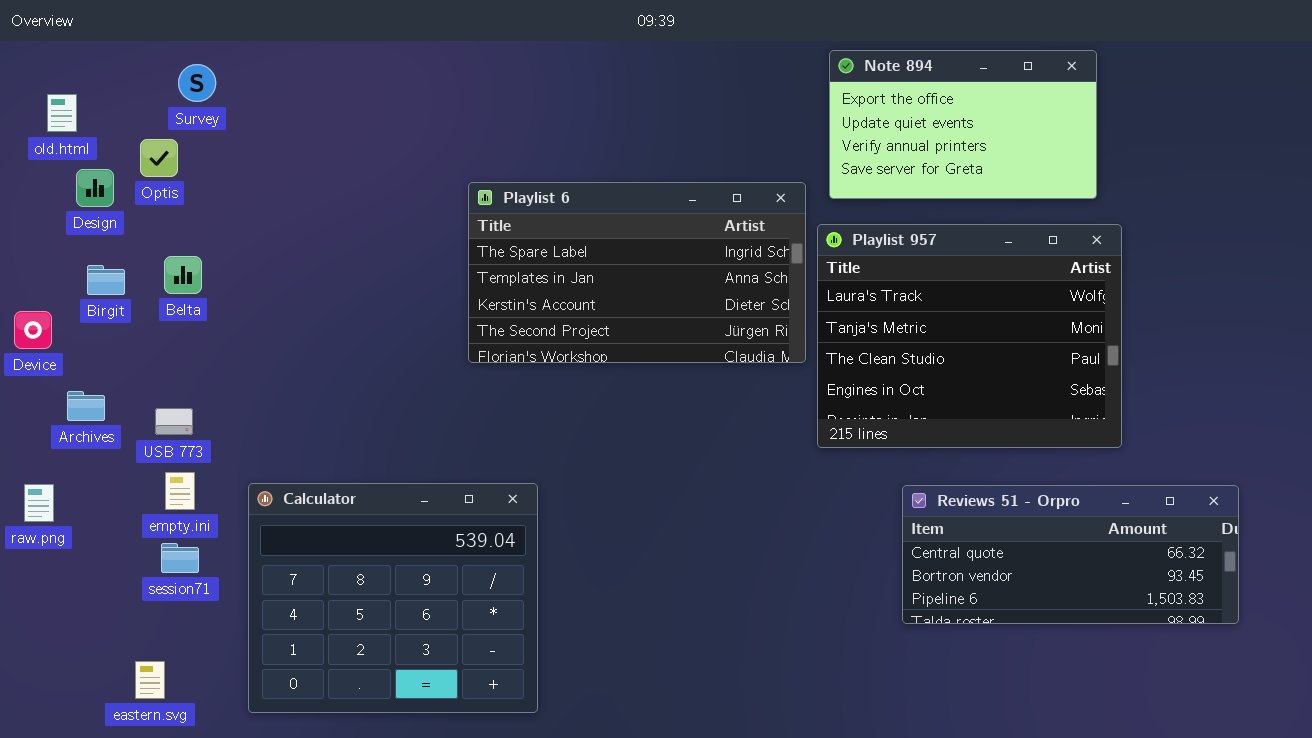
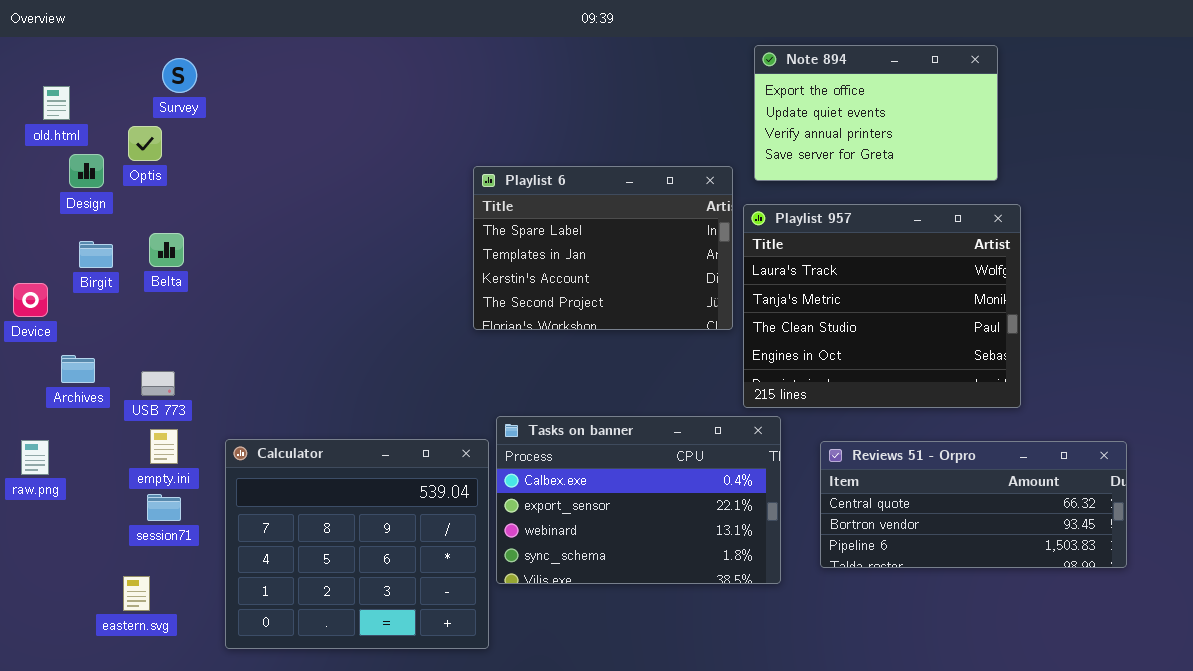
Playlist 6: [468,182,806,363] -> [473,166,733,330], resized
Tasks on banner: none -> [496,416,781,584], opened
eastern.svg: [135,661,165,699] -> [123,576,150,611], moved

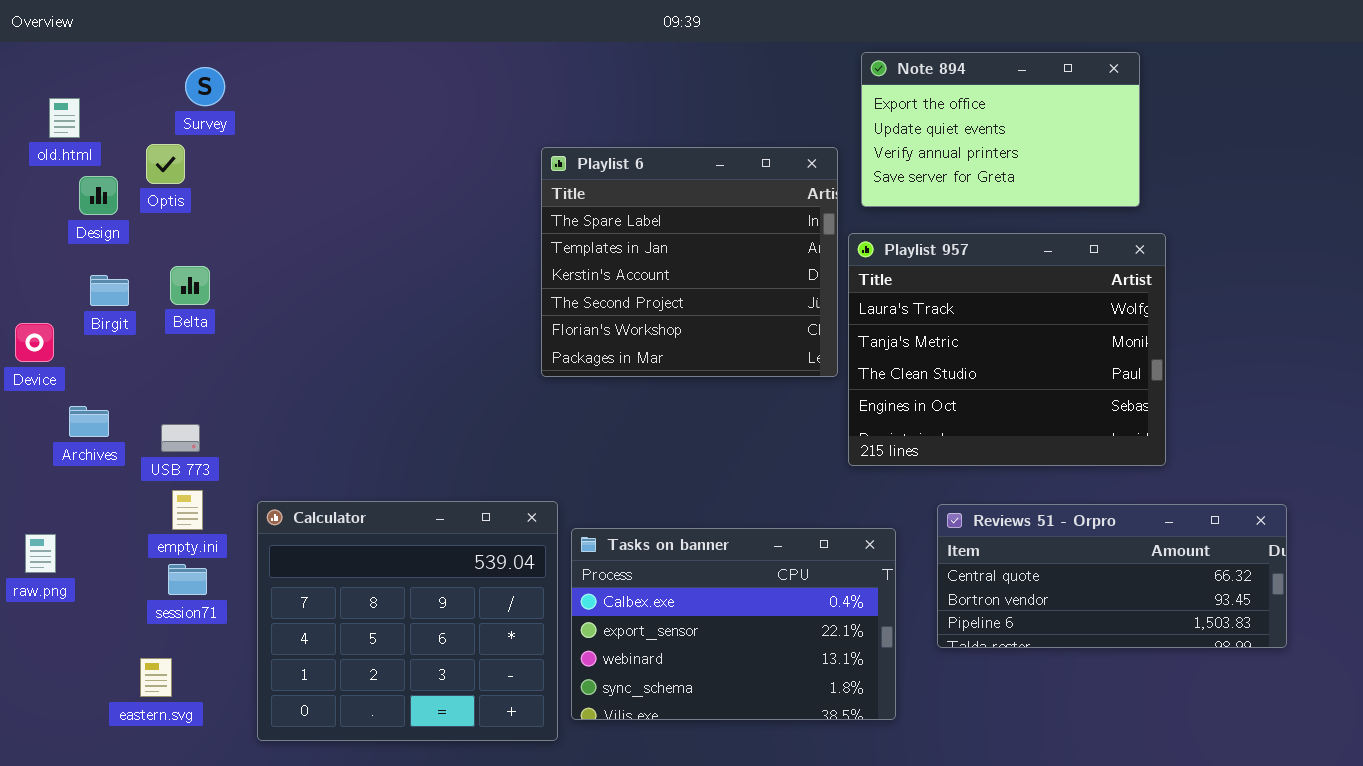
Playlist 6: [473,166,733,330] -> [541,147,838,377], resized
Tasks on banner: [496,416,781,584] -> [571,528,896,720], moved
raw.png: [21,440,49,475] -> [25,534,56,573], moved

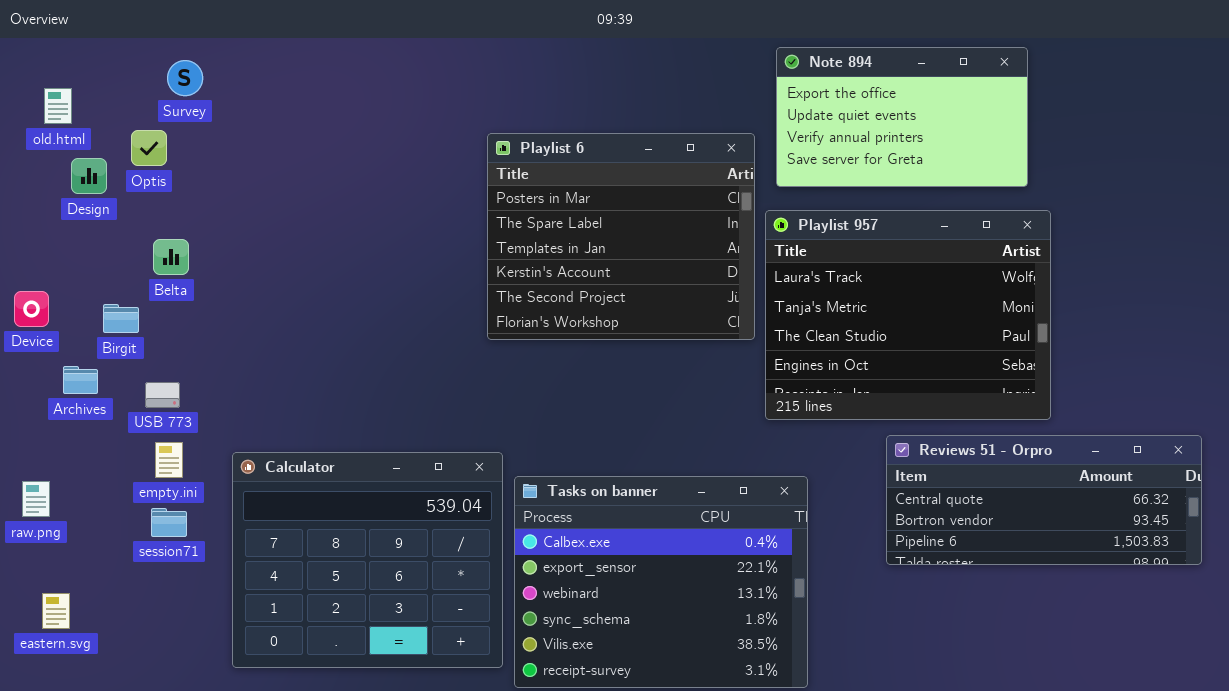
Playlist 6: [541,147,838,377] -> [487,133,755,340], scrolled up 1 row
Birgit: [90,275,129,306] -> [103,304,139,333], moved
Reviews 51 - Orpro: [937,504,1287,648] -> [886,435,1202,565], moved
Tasks on banner: [571,528,896,720] -> [514,476,808,688], resized
eastern.svg: [140,658,172,697] -> [42,593,70,629], moved

